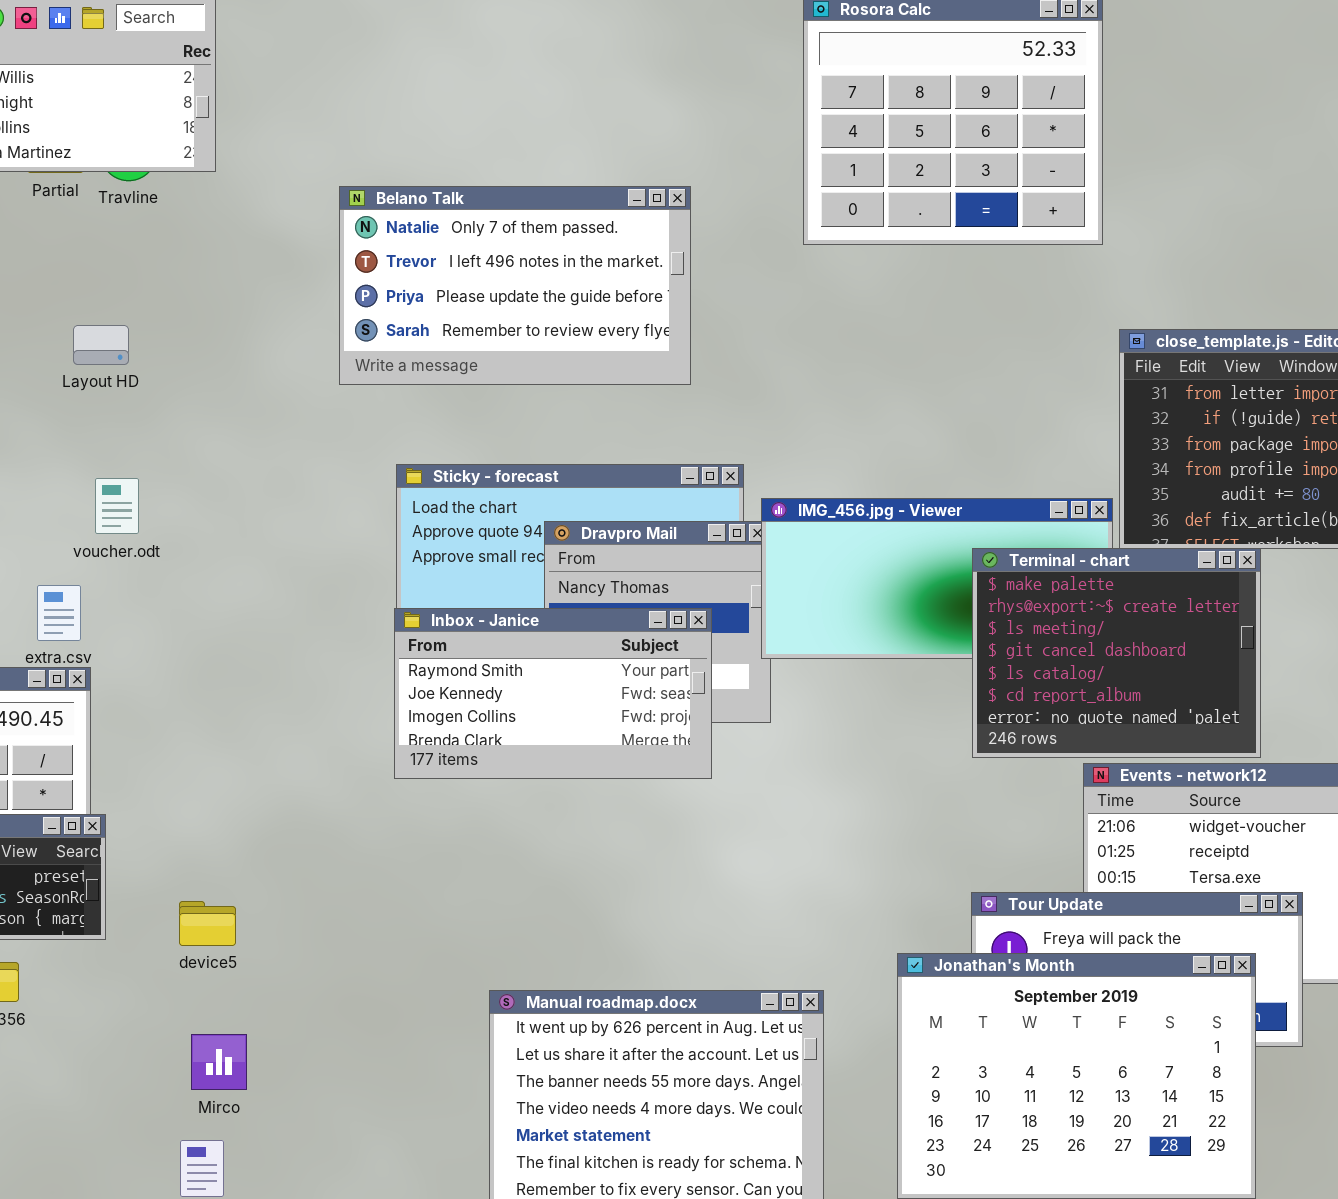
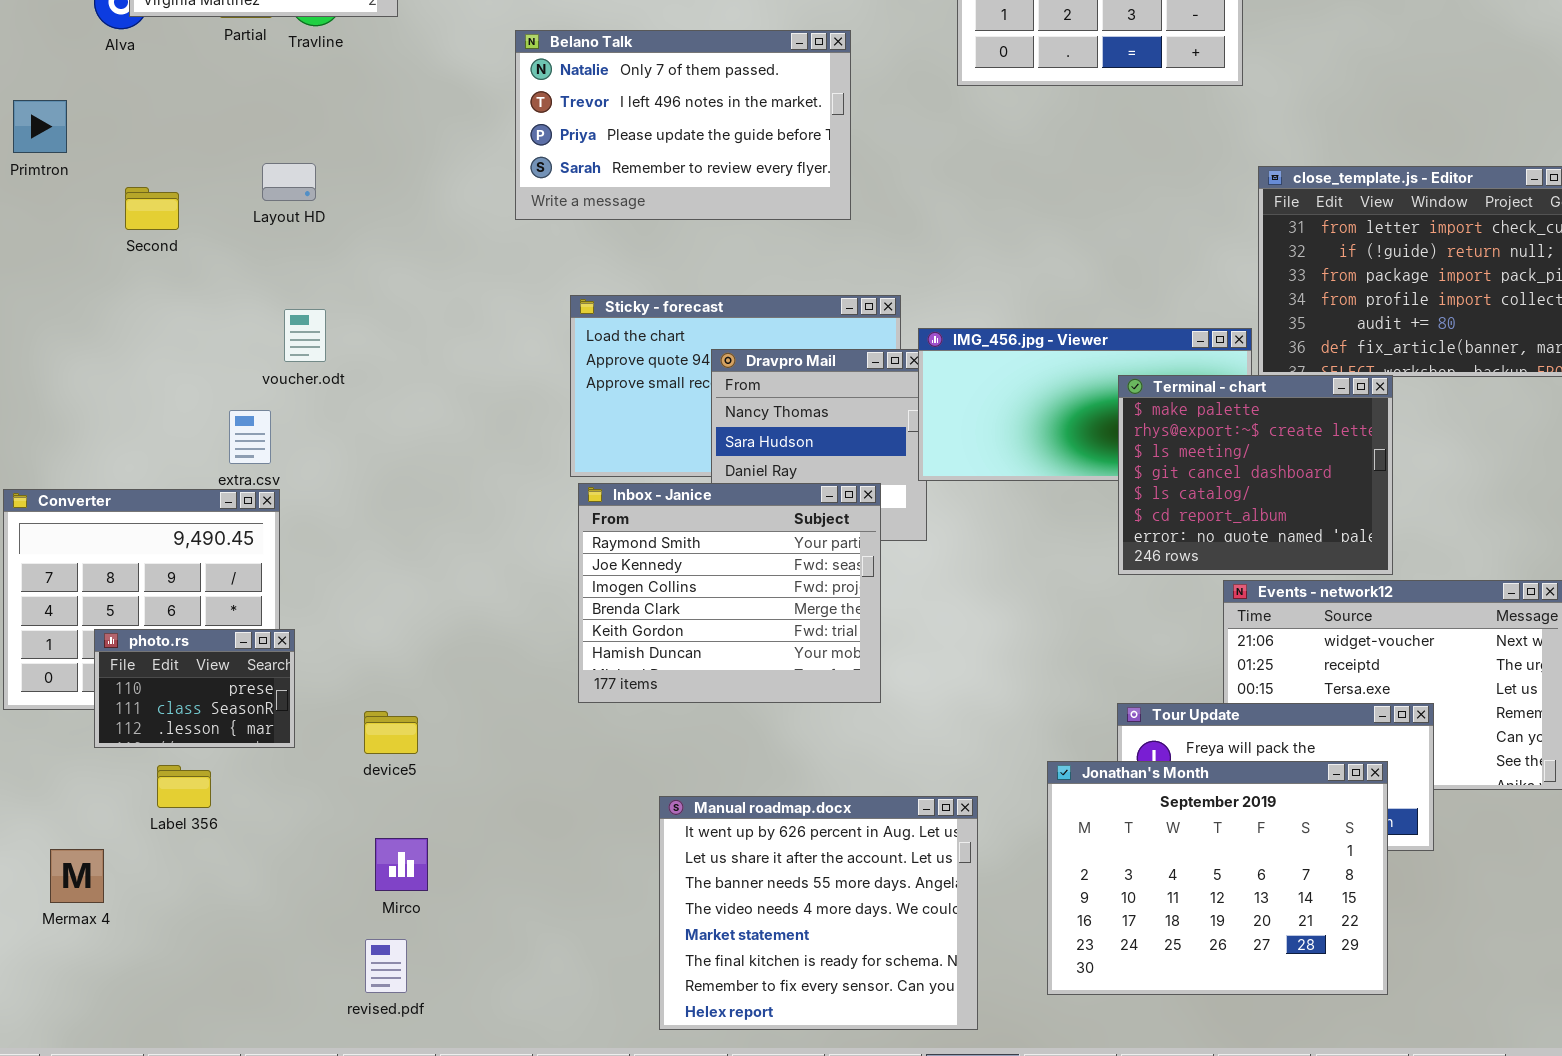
Inbox - Janice: [394,608,712,779] -> [578,483,881,703], moved, resized

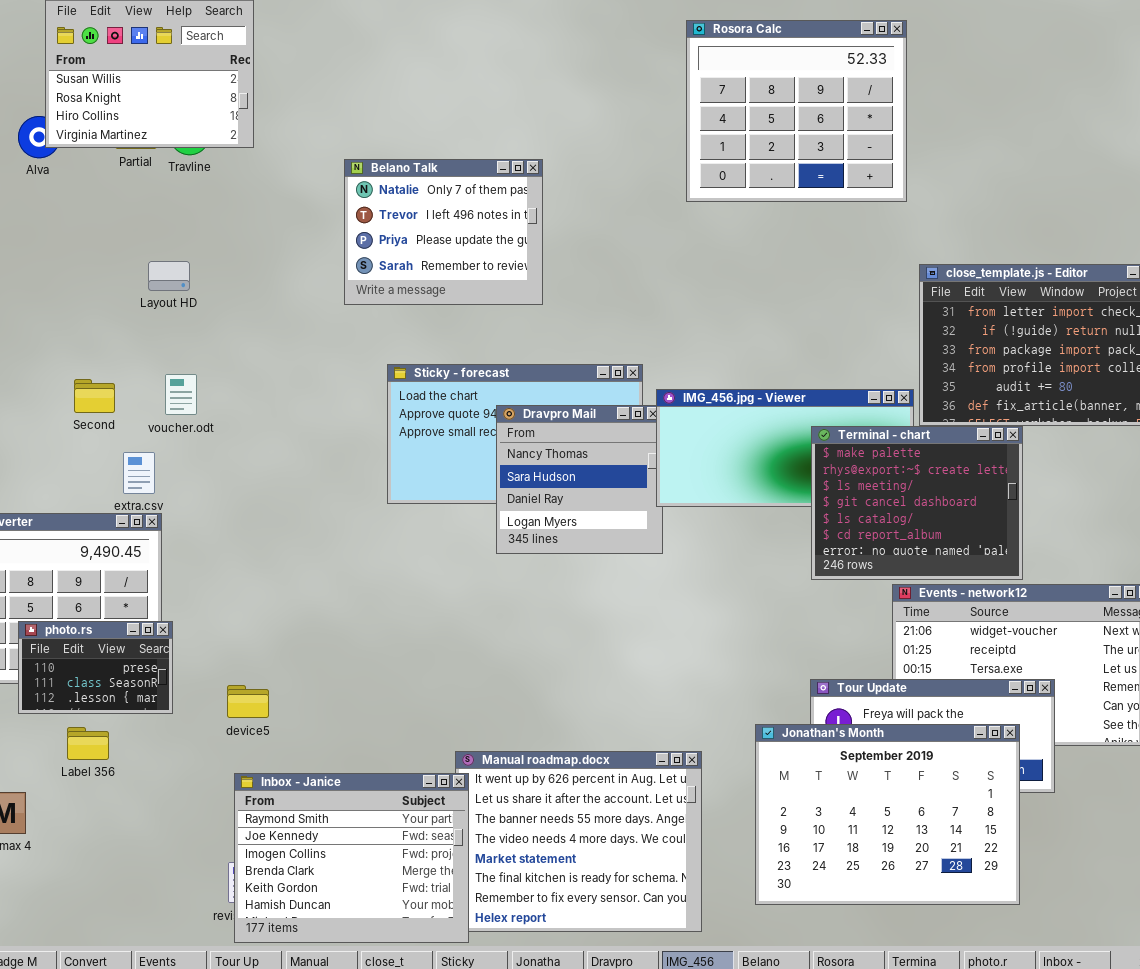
Belano Talk: [515,30,851,220] -> [344,159,543,305], resized
Second: [125,187,179,230] -> [74,379,115,413], moved
Inbox - Janice: [578,483,881,703] -> [234,773,469,943], moved

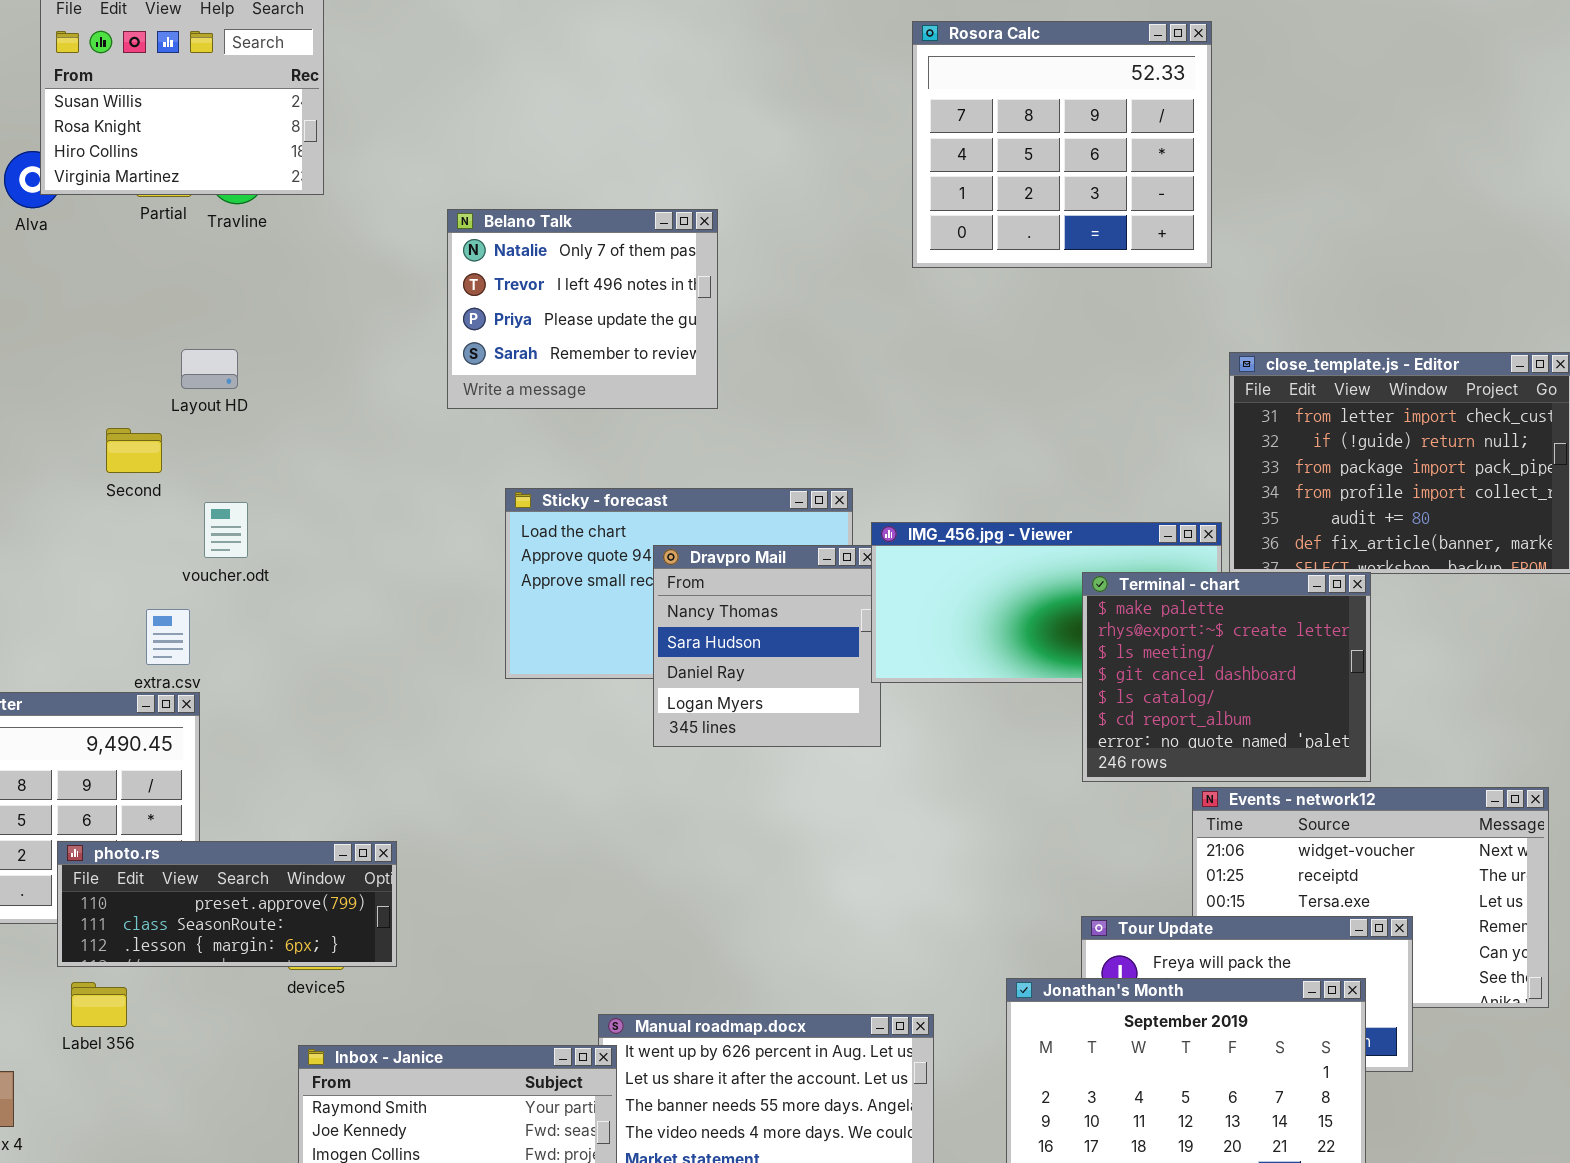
Second: [74,379,115,413] -> [106,428,162,473], moved
photo.rs: [18,621,173,714] -> [57,841,397,967], moved, resized

